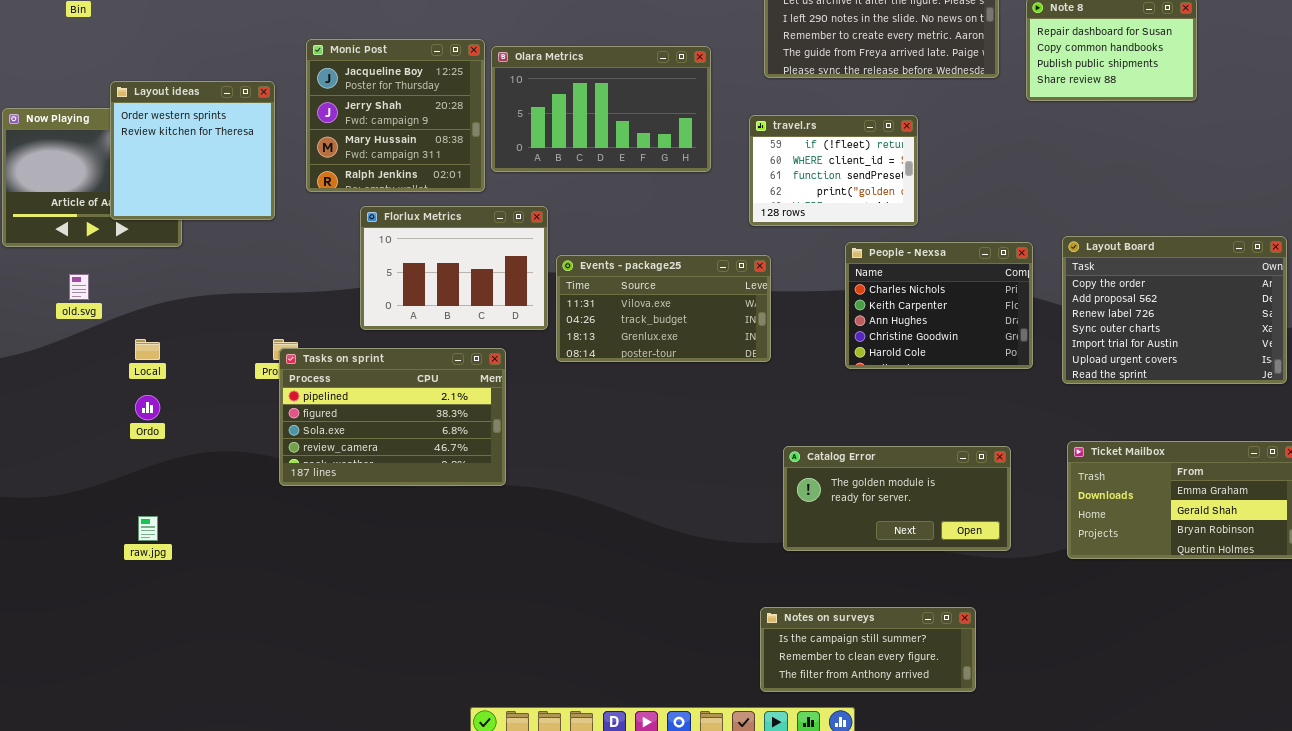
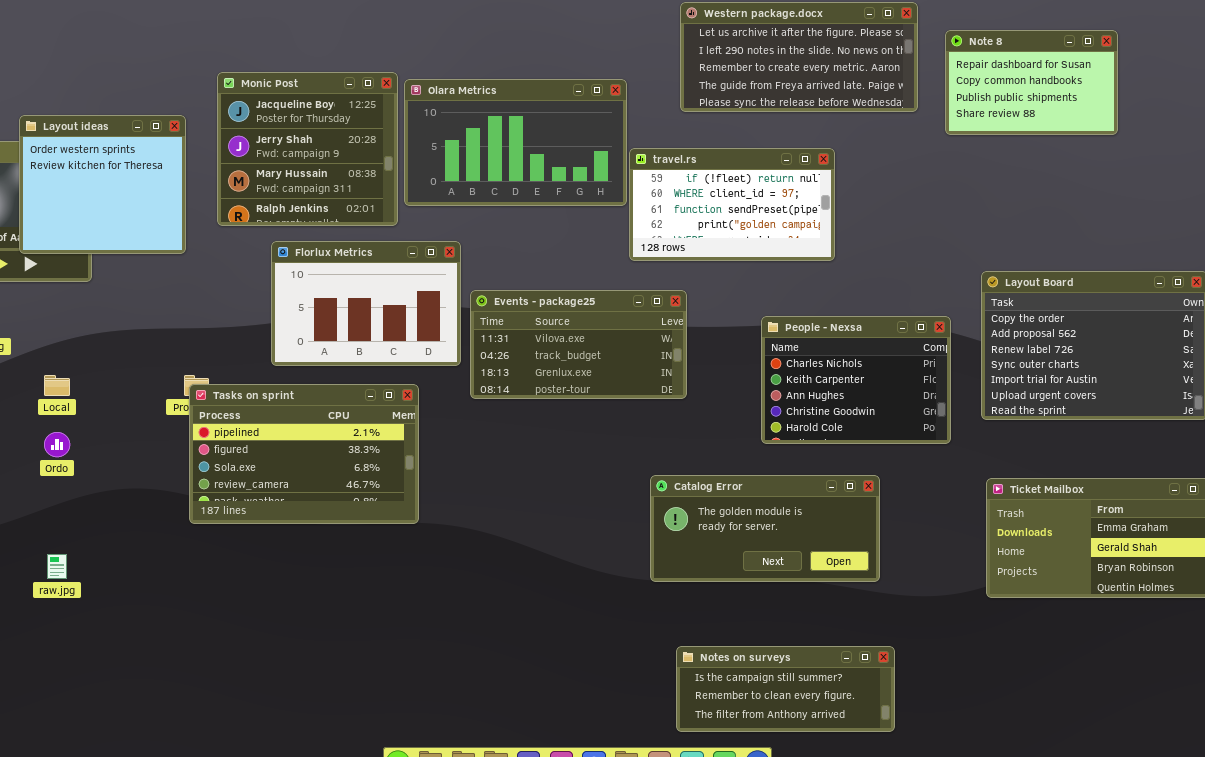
travel.rs: [749,115,918,226] -> [629,148,835,261], resized
People - Nexsa: [845,242,1033,369] -> [761,316,951,444], moved
Catalog Error: [783,446,1011,551] -> [650,475,880,582], moved

